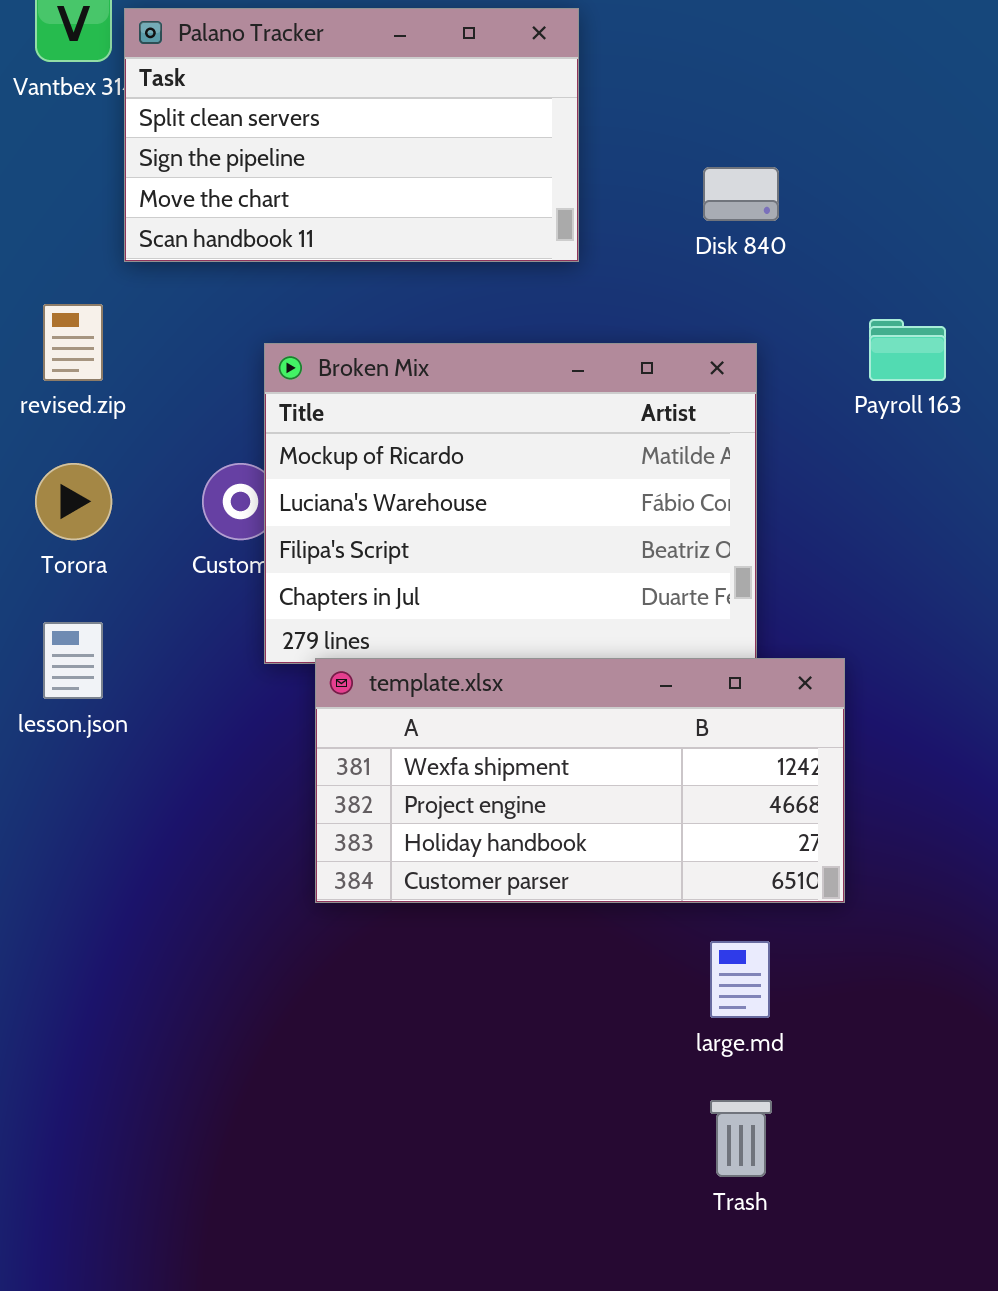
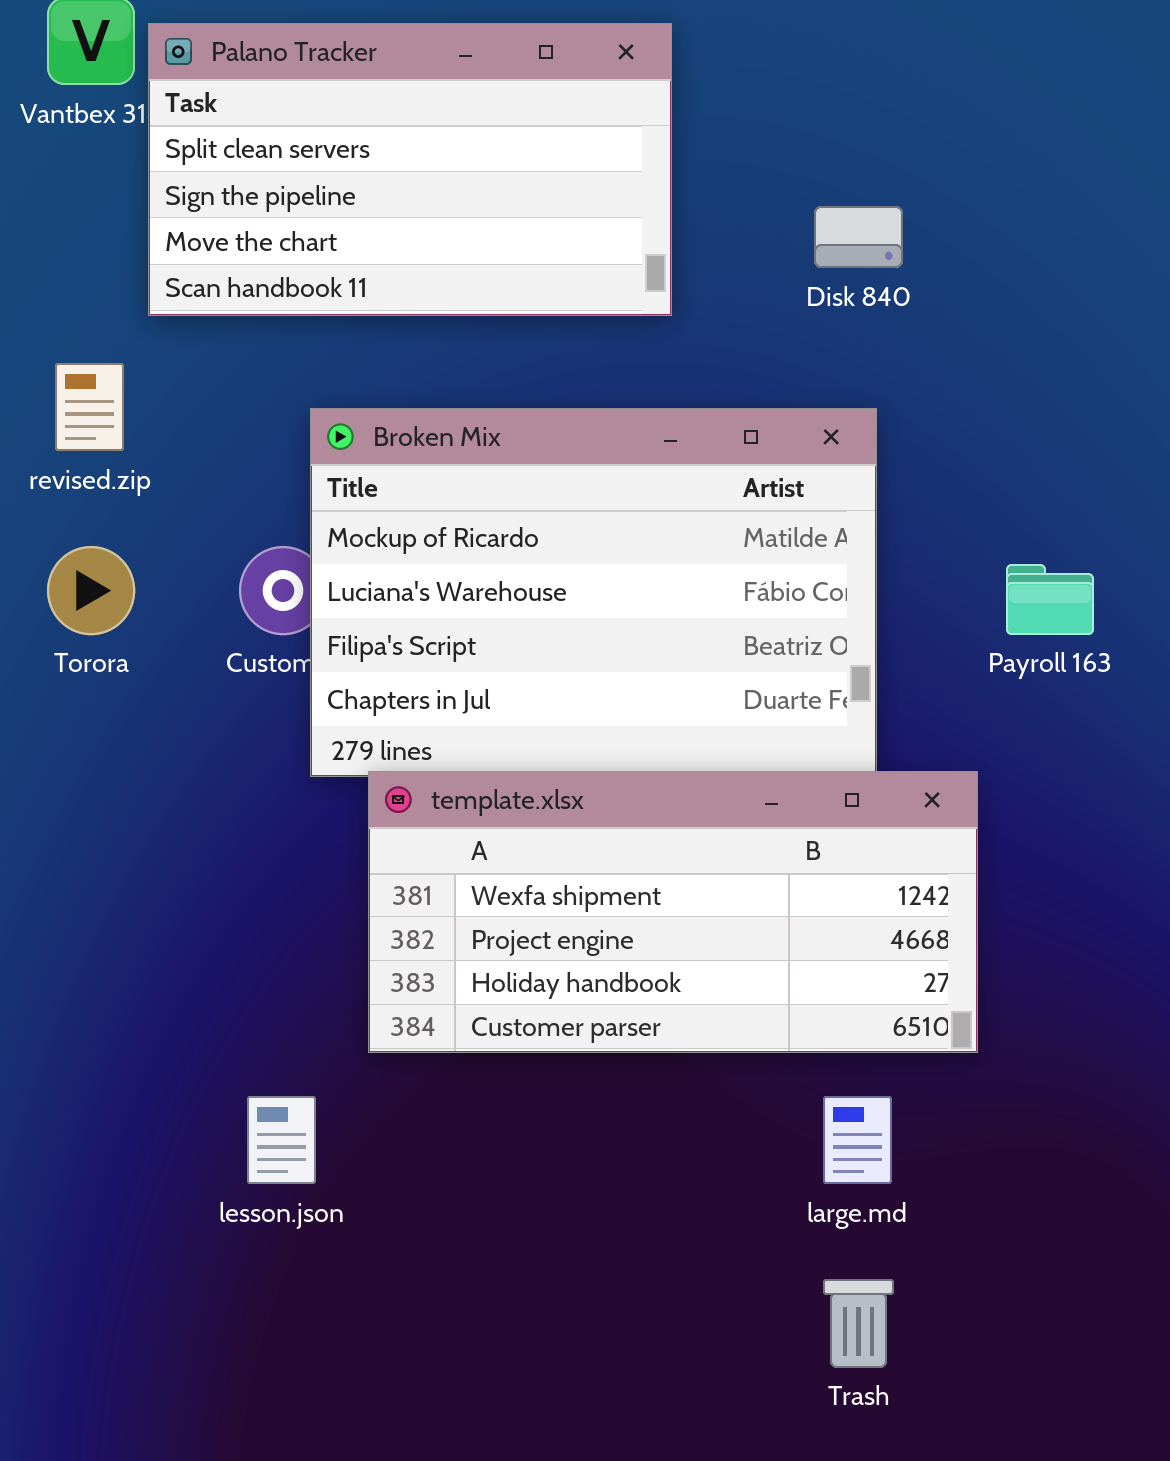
Payroll 163: [869,319,946,381] -> [1006,564,1094,635], moved
lesson.json: [43,622,103,699] -> [247,1096,316,1184], moved

